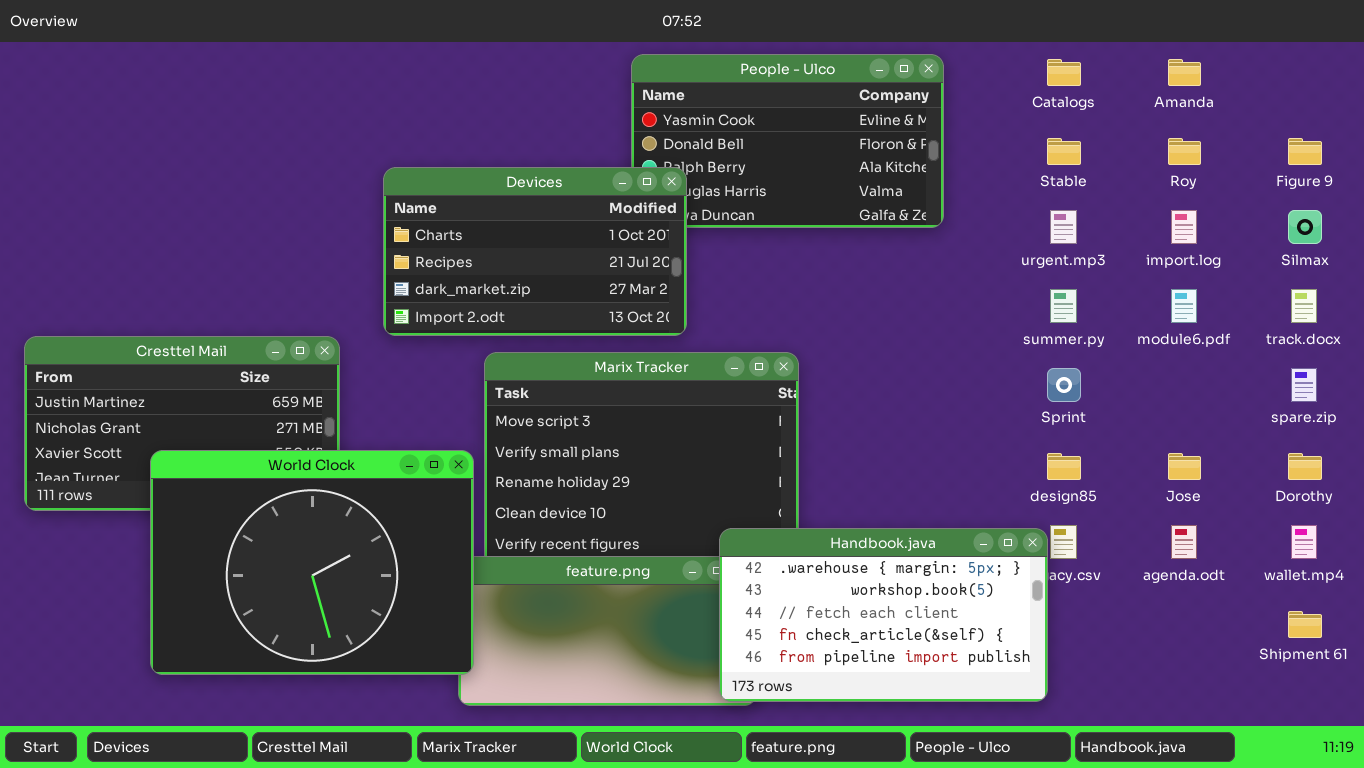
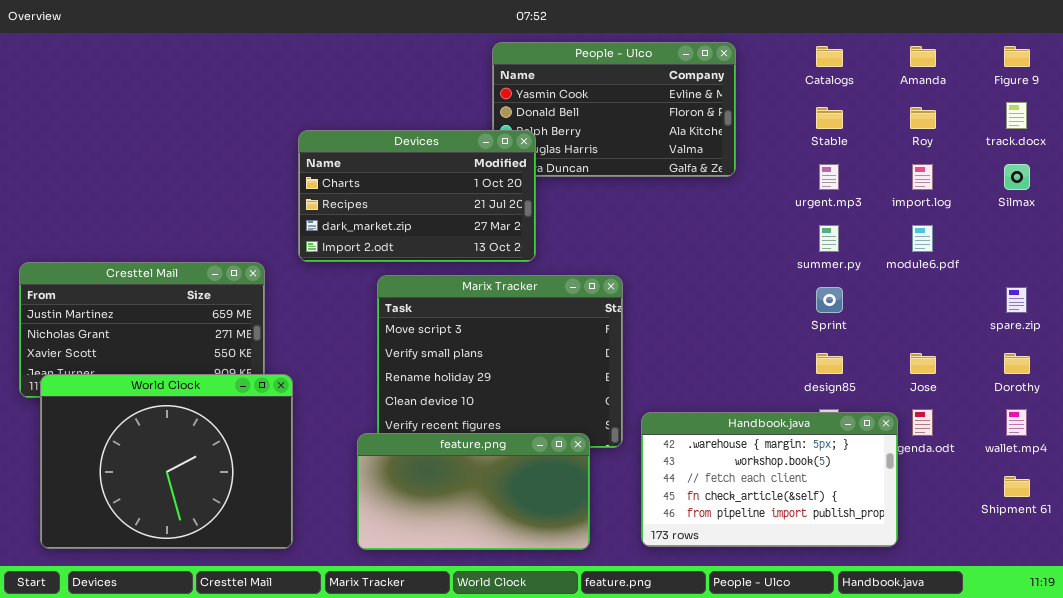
Figure 9: [1288,138,1322,165] -> [1004,46,1030,67], moved
track.docx: [1291,289,1317,323] -> [1006,102,1027,129], moved
World Clock: [150,450,474,675] -> [40,374,293,549], moved
Handbook.java: [719,528,1048,702] -> [641,412,898,547], moved

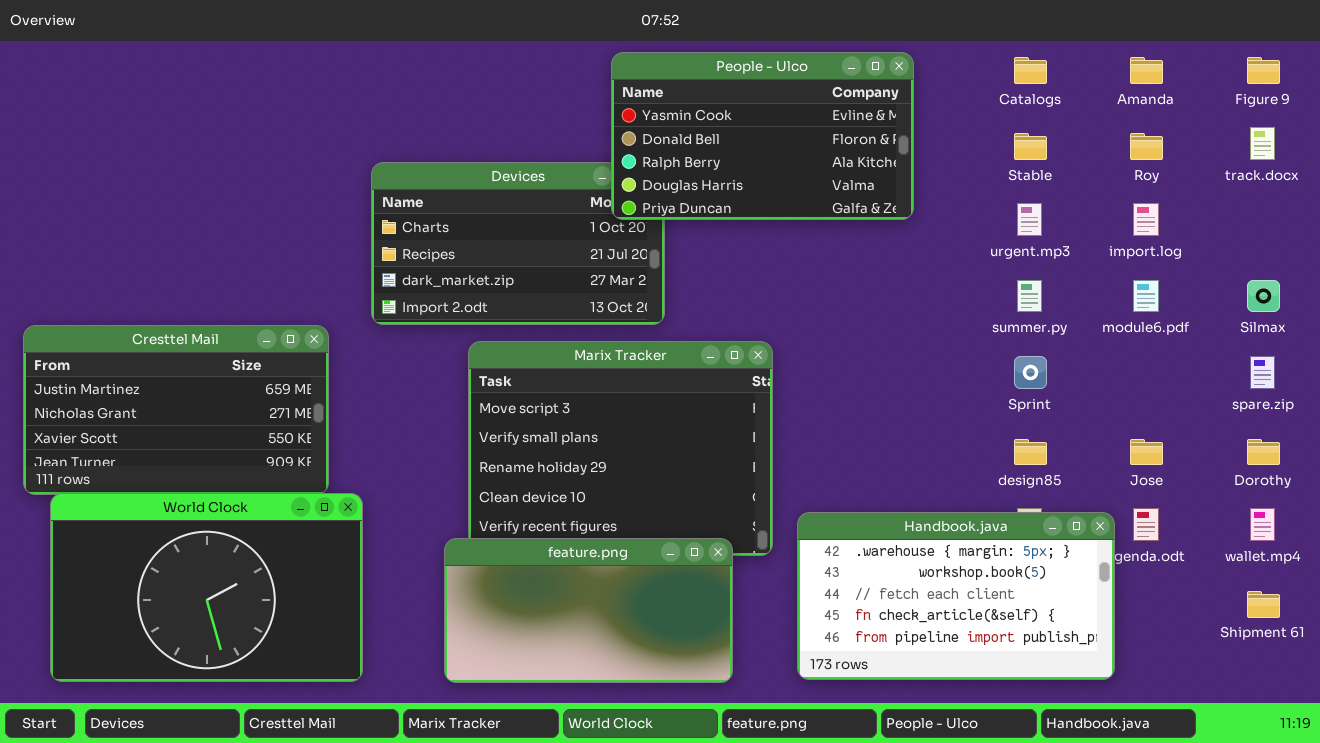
People - Ulco: [492,42,736,177] -> [611,52,914,220], raised
Silmax: [1004,164,1030,190] -> [1247,280,1280,312], moved
World Clock: [40,374,293,549] -> [50,493,363,682], resized

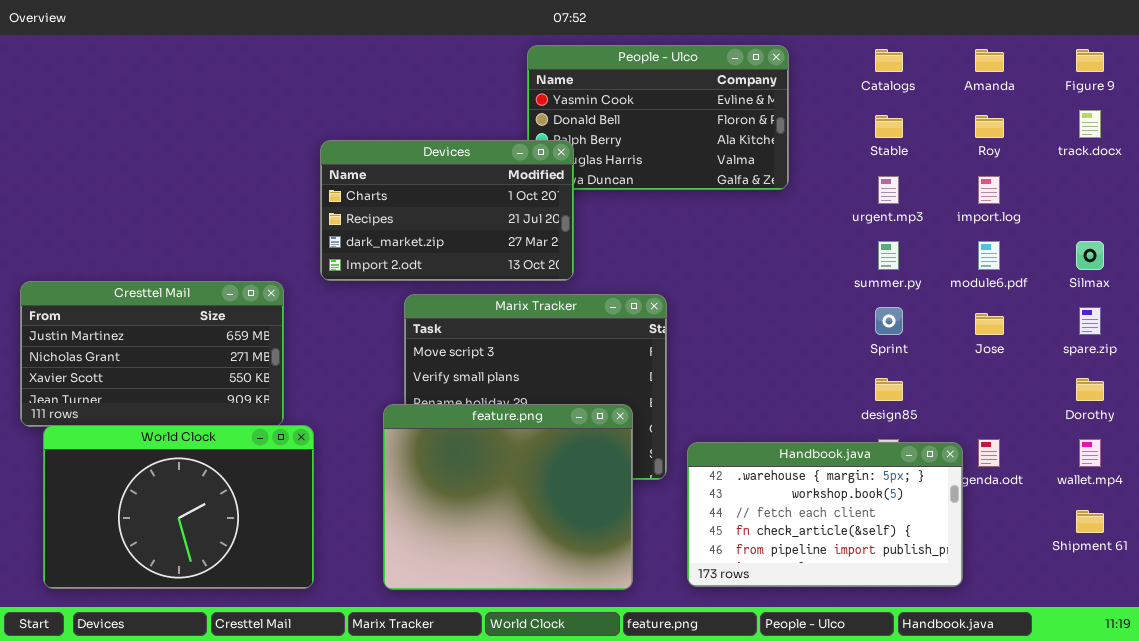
Devices: [371,162,665,325] -> [320,140,574,281], raised
Jose: [1130,439,1163,465] -> [975,313,1004,335], moved
feature.png: [444,538,733,683] -> [383,404,633,590], resized

